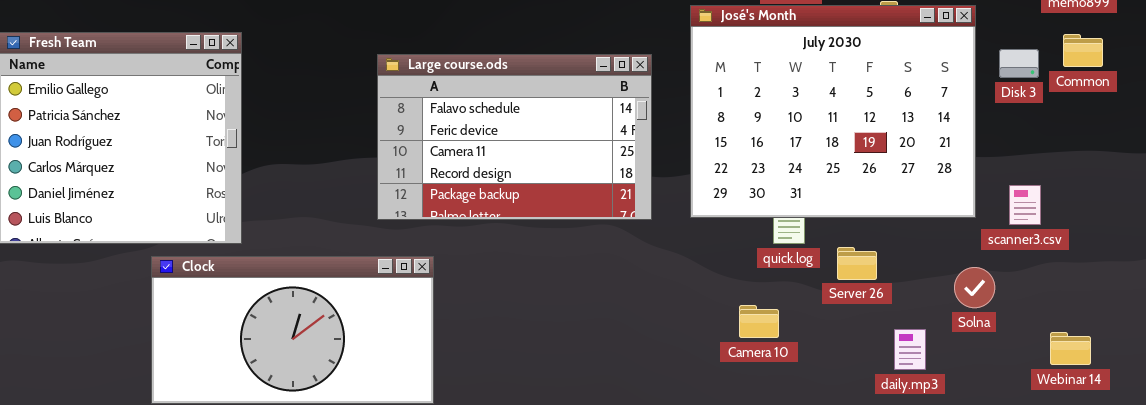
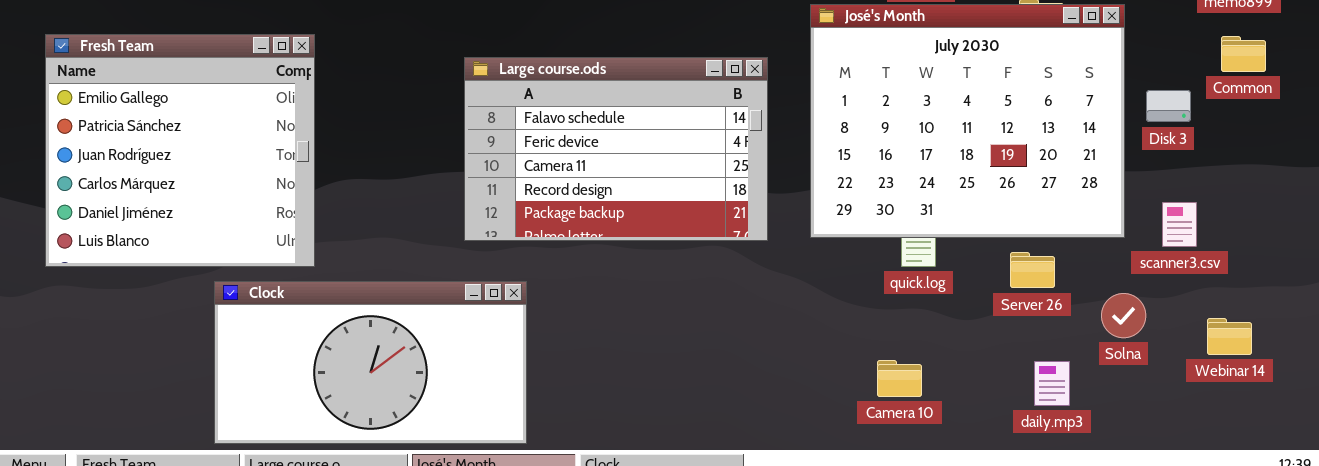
Disk 3: [999,49,1039,78] -> [1146,90,1191,122], moved
Server 26: [837,247,877,280] -> [1010,252,1055,288], moved
Camera 10: [739,305,779,338] -> [877,360,922,397], moved
Webinar 14: [1050,332,1091,365] -> [1207,318,1252,355], moved

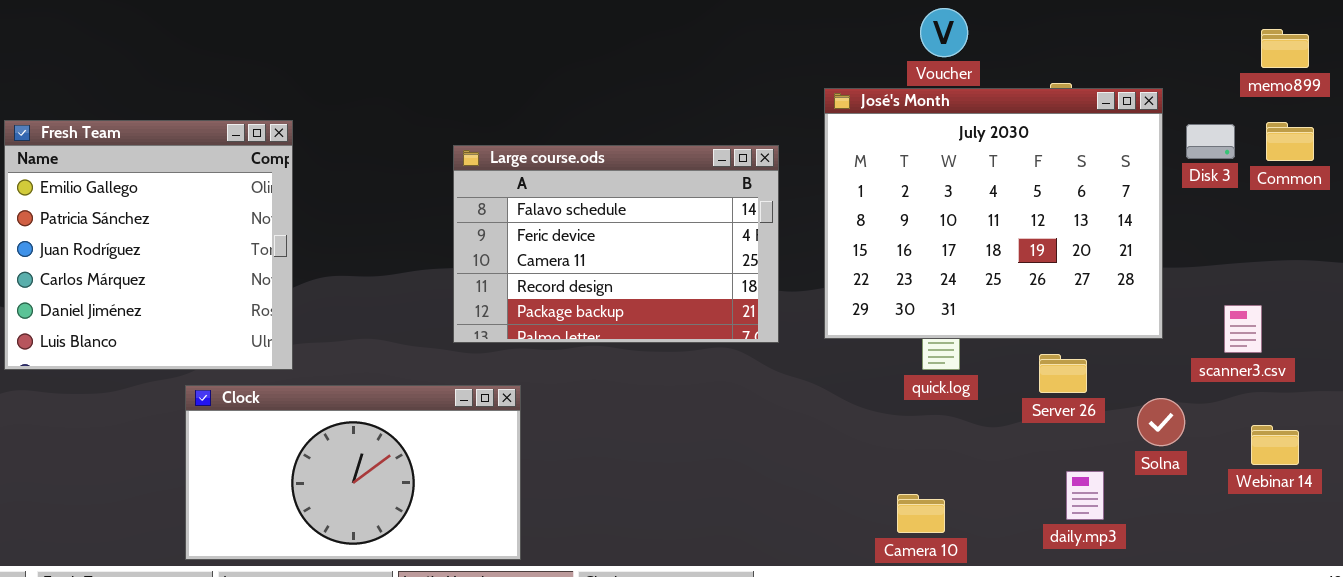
Disk 3: [1146,90,1191,122] -> [1186,124,1235,159], moved
scanner3.csv: [1162,202,1197,247] -> [1224,305,1262,353], moved
Camera 10: [877,360,922,397] -> [897,494,945,533], moved

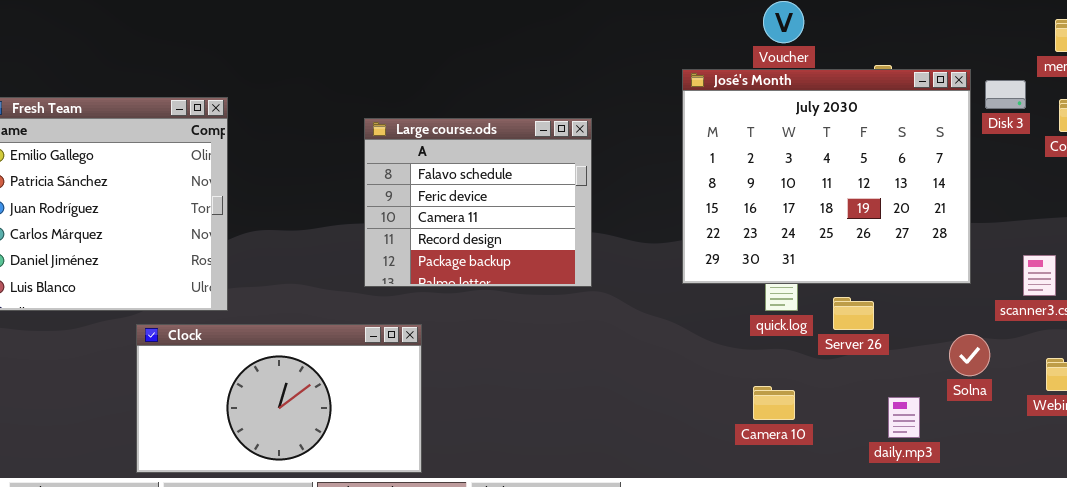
Disk 3: [1186,124,1235,159] -> [985,80,1026,109], moved
Large course.ods: [453,145,779,343] -> [364,118,592,287], resized
Server 26: [1039,354,1087,393] -> [833,297,874,330], moved
Camera 10: [897,494,945,533] -> [753,386,795,420], moved

